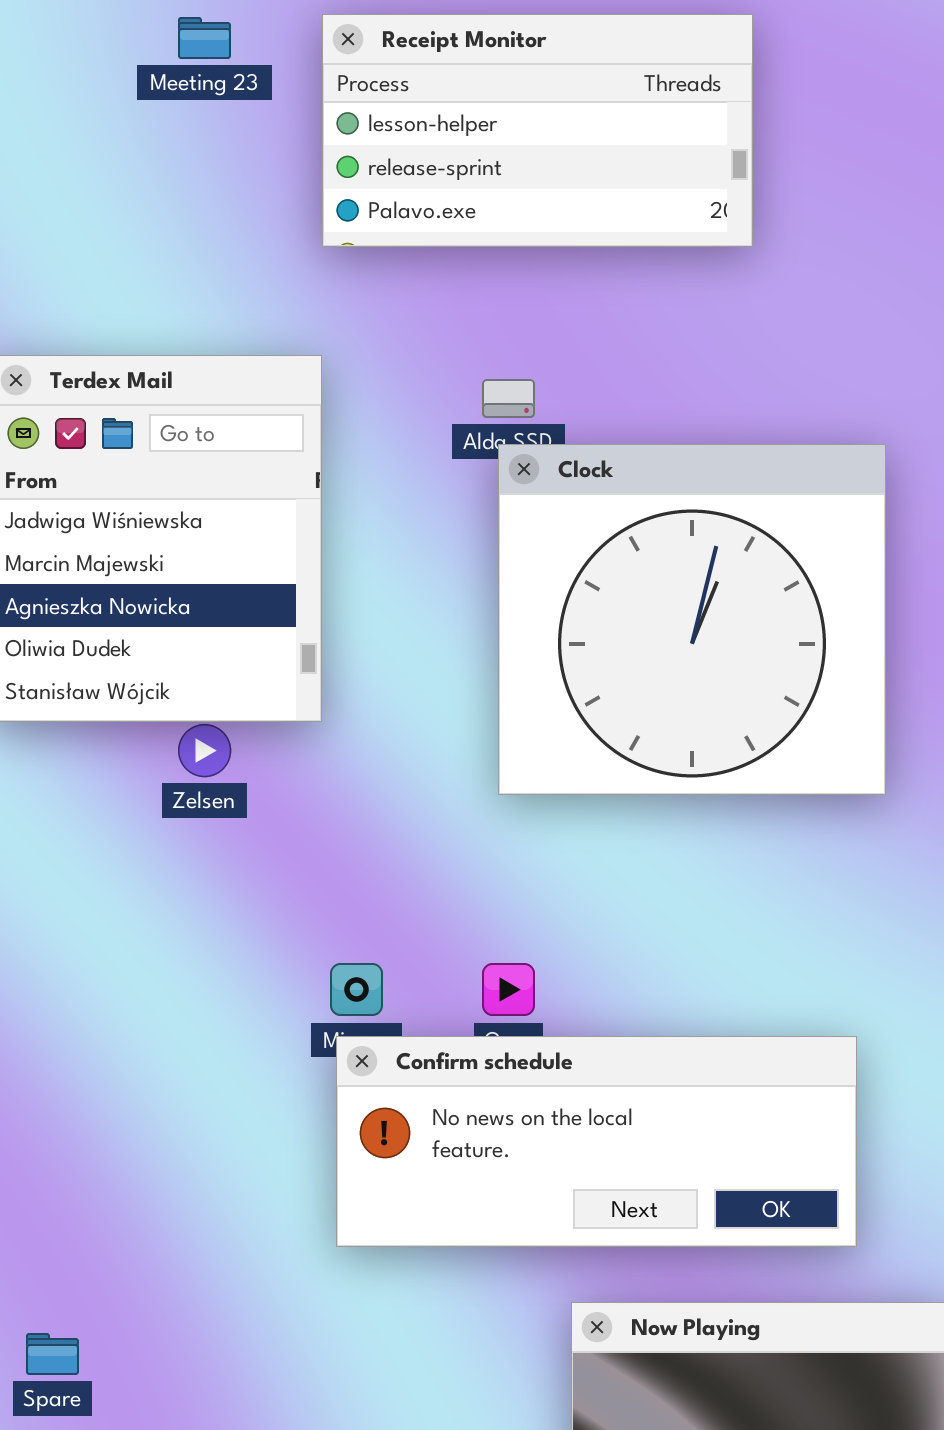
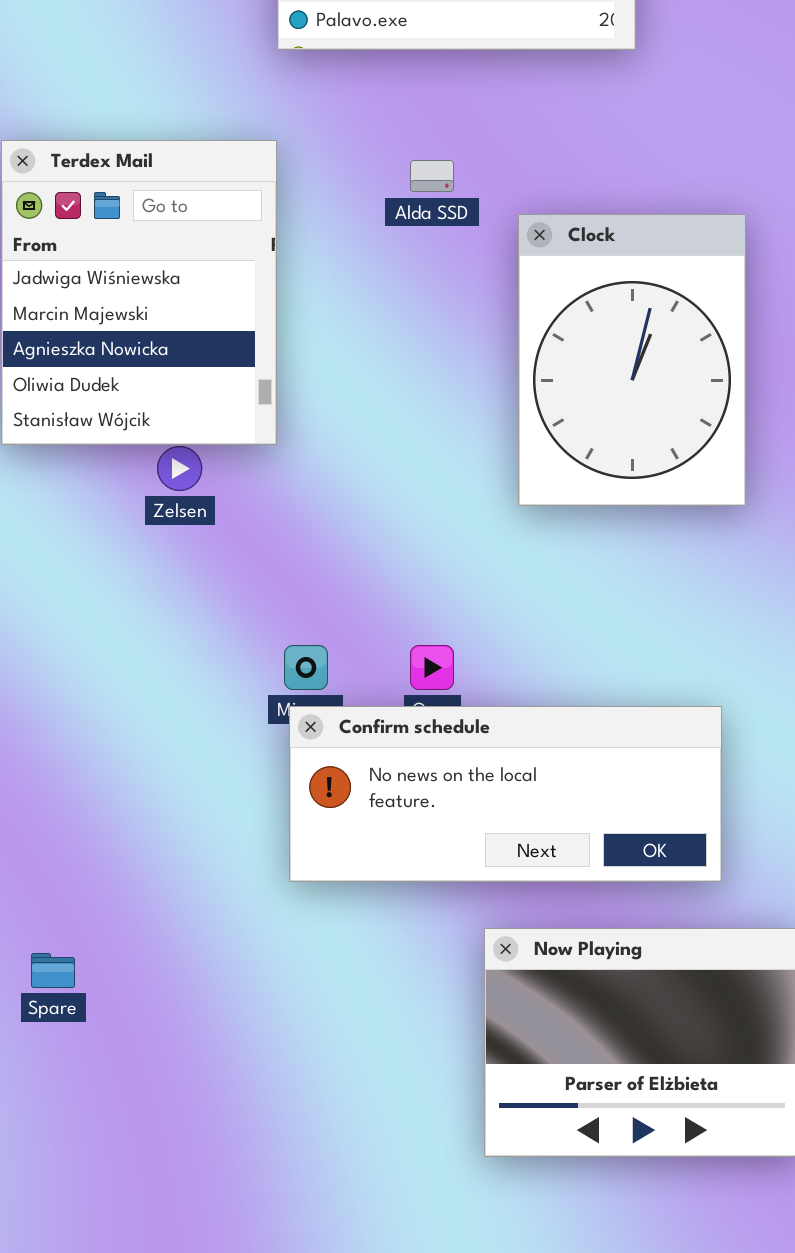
Clock: [498,444,886,795] -> [518,214,746,506], resized

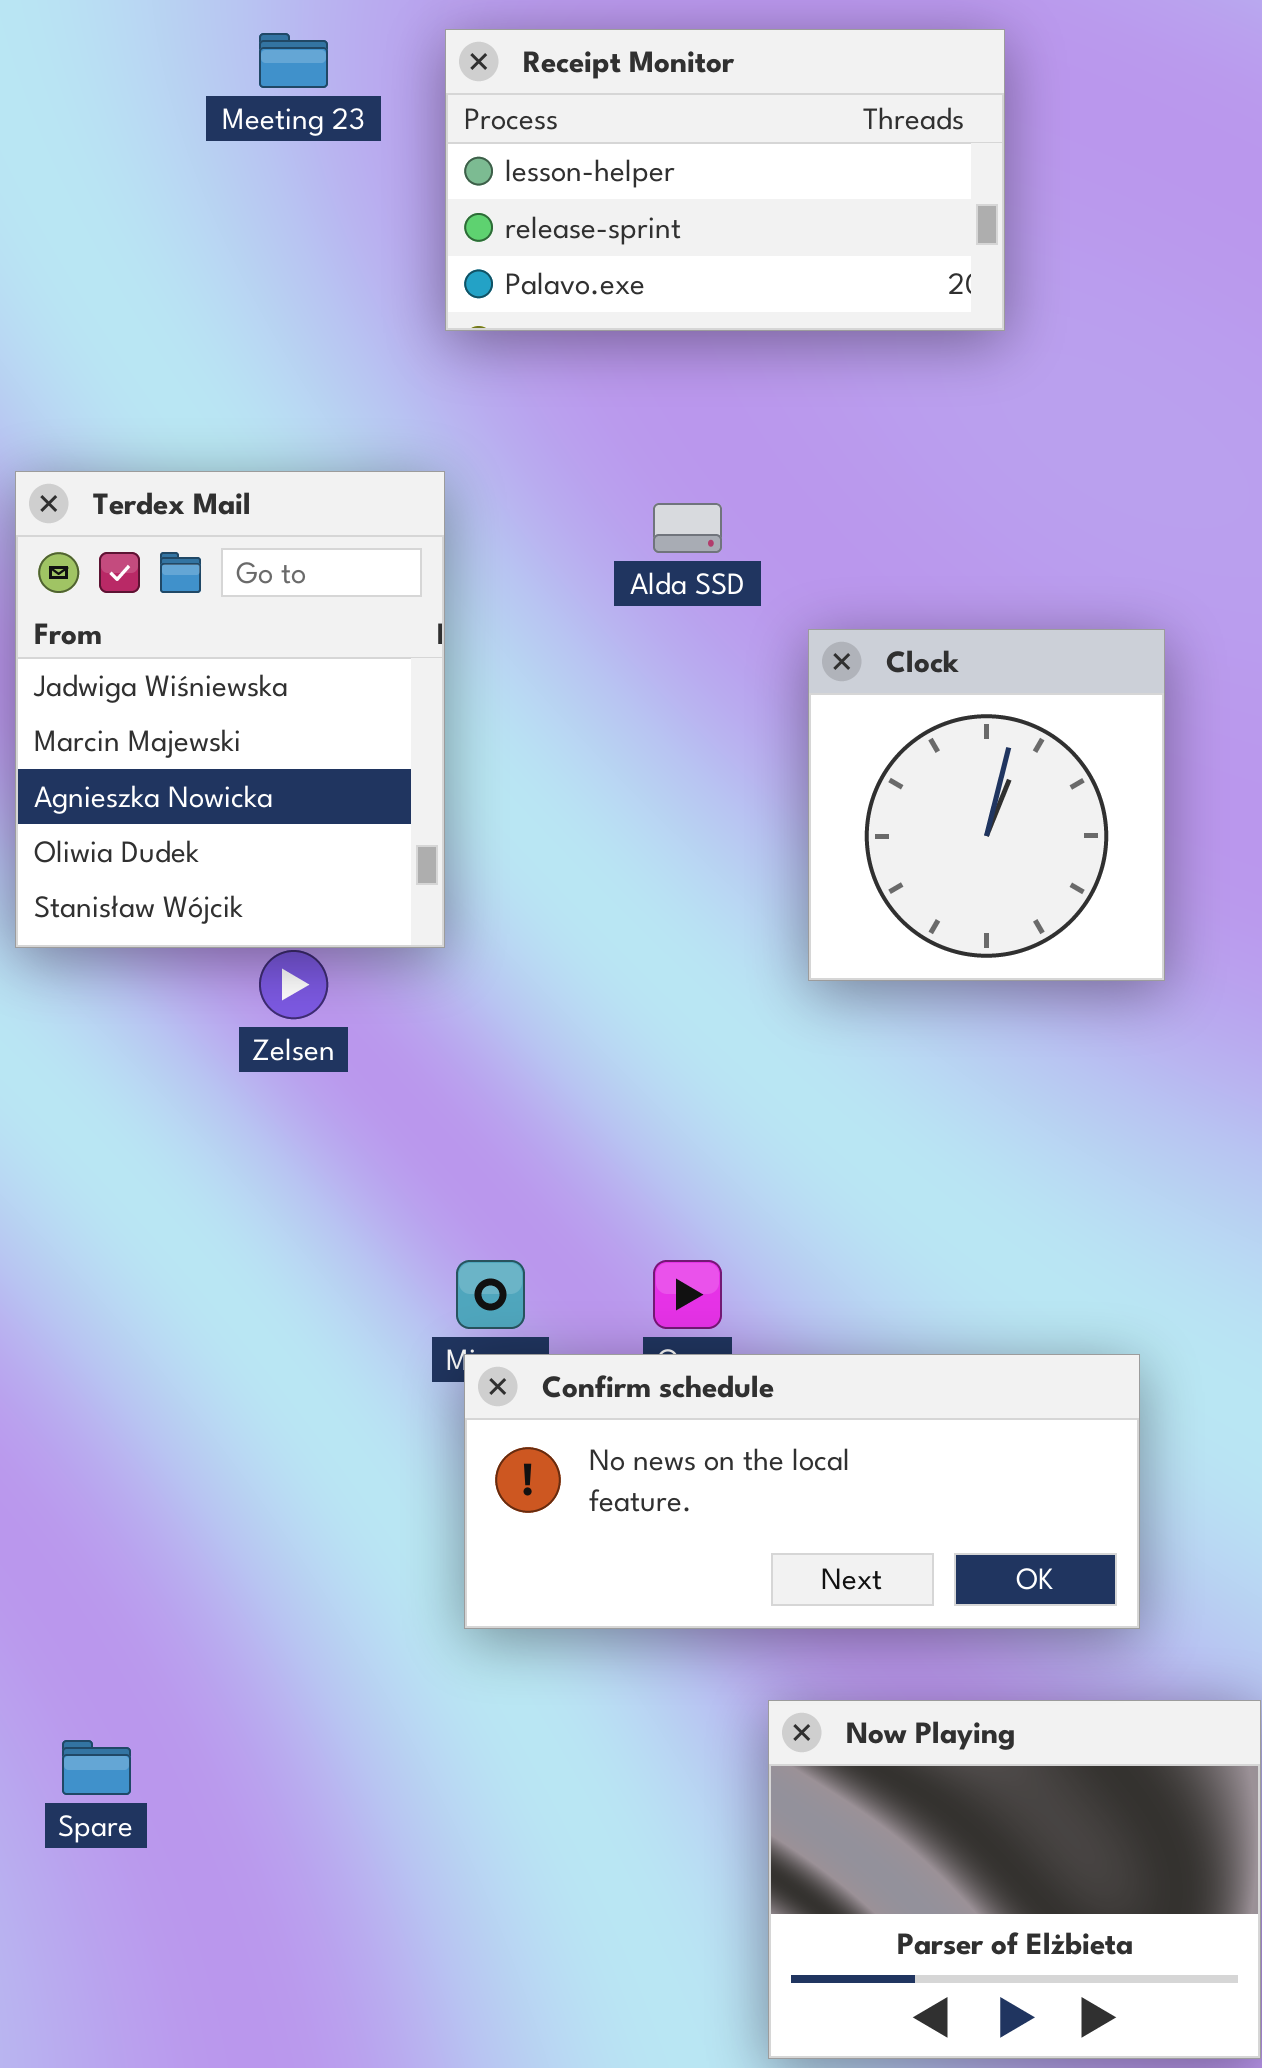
Clock: [518,214,746,506] -> [808,629,1165,981], moved, resized

